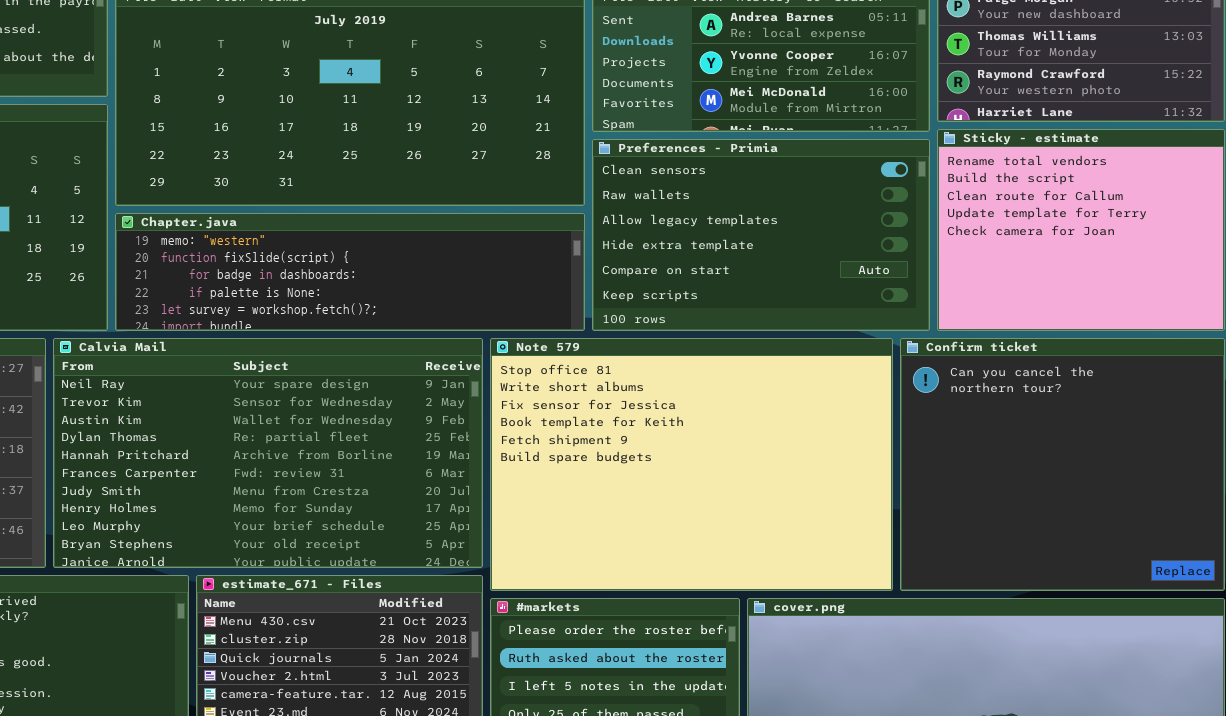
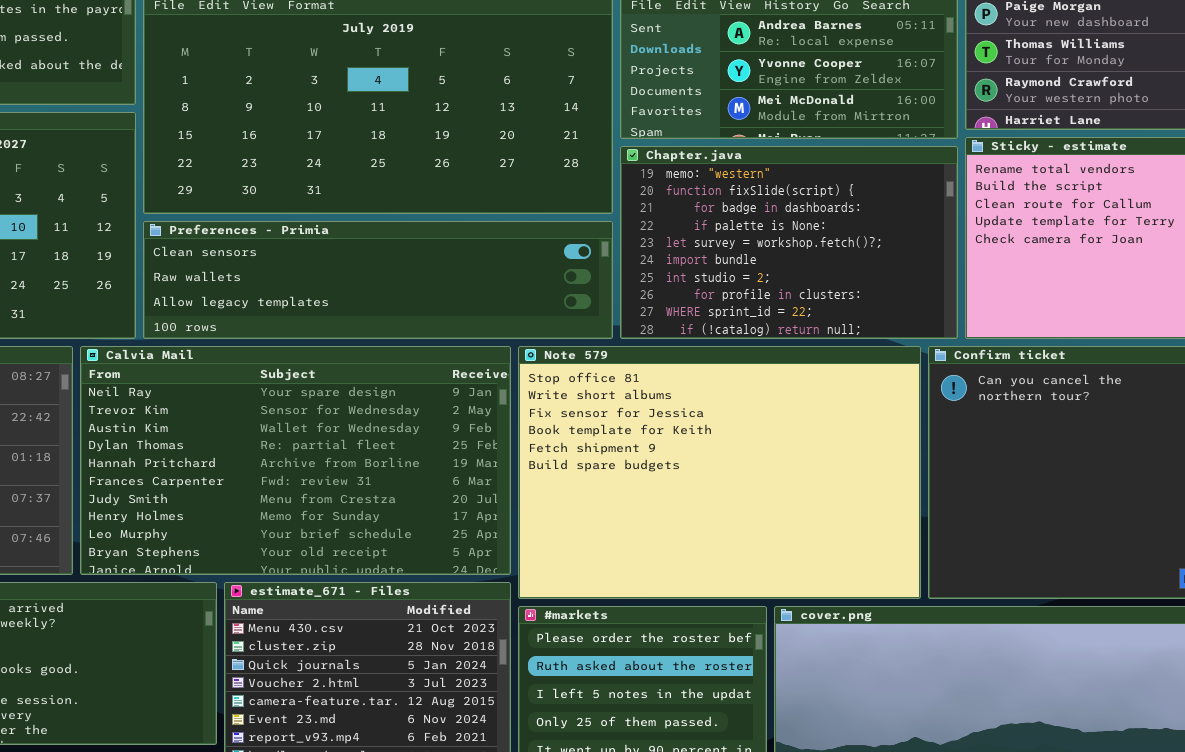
Preferences - Primia: [592,139,930,331] -> [143,221,613,339], moved, resized
Chapter.java: [115,213,585,331] -> [620,146,958,339], moved, resized

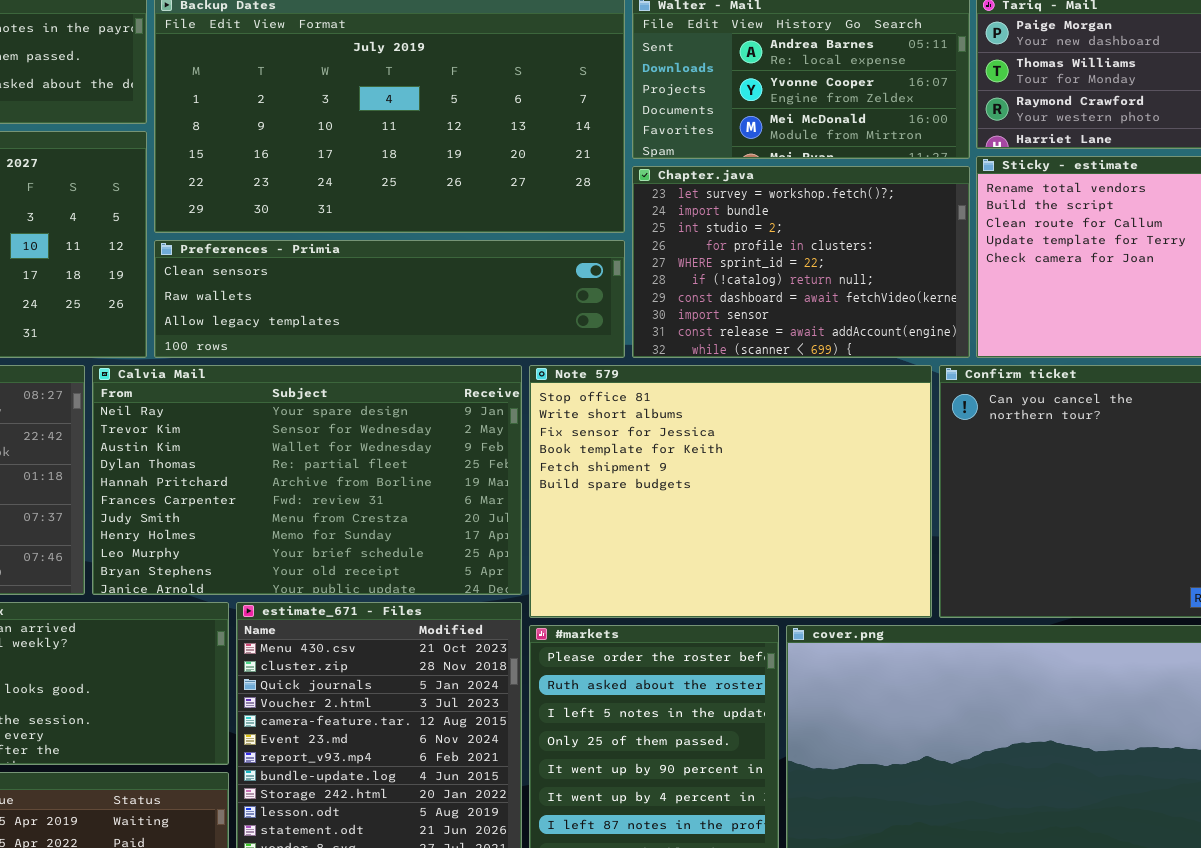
Chapter.java: [620,146,958,339] -> [632,166,970,358], scrolled down 4 rows

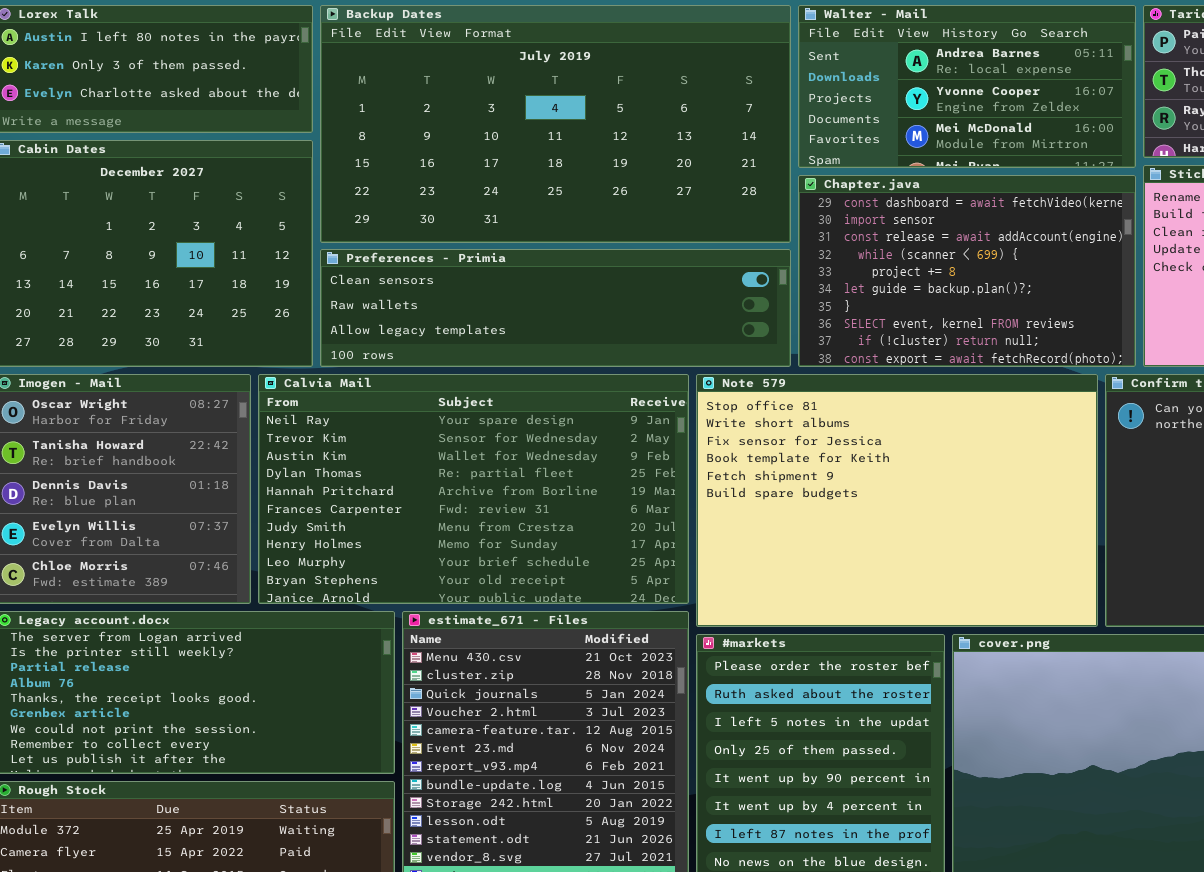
Chapter.java: [632,166,970,358] -> [798,175,1136,367], scrolled down 6 rows

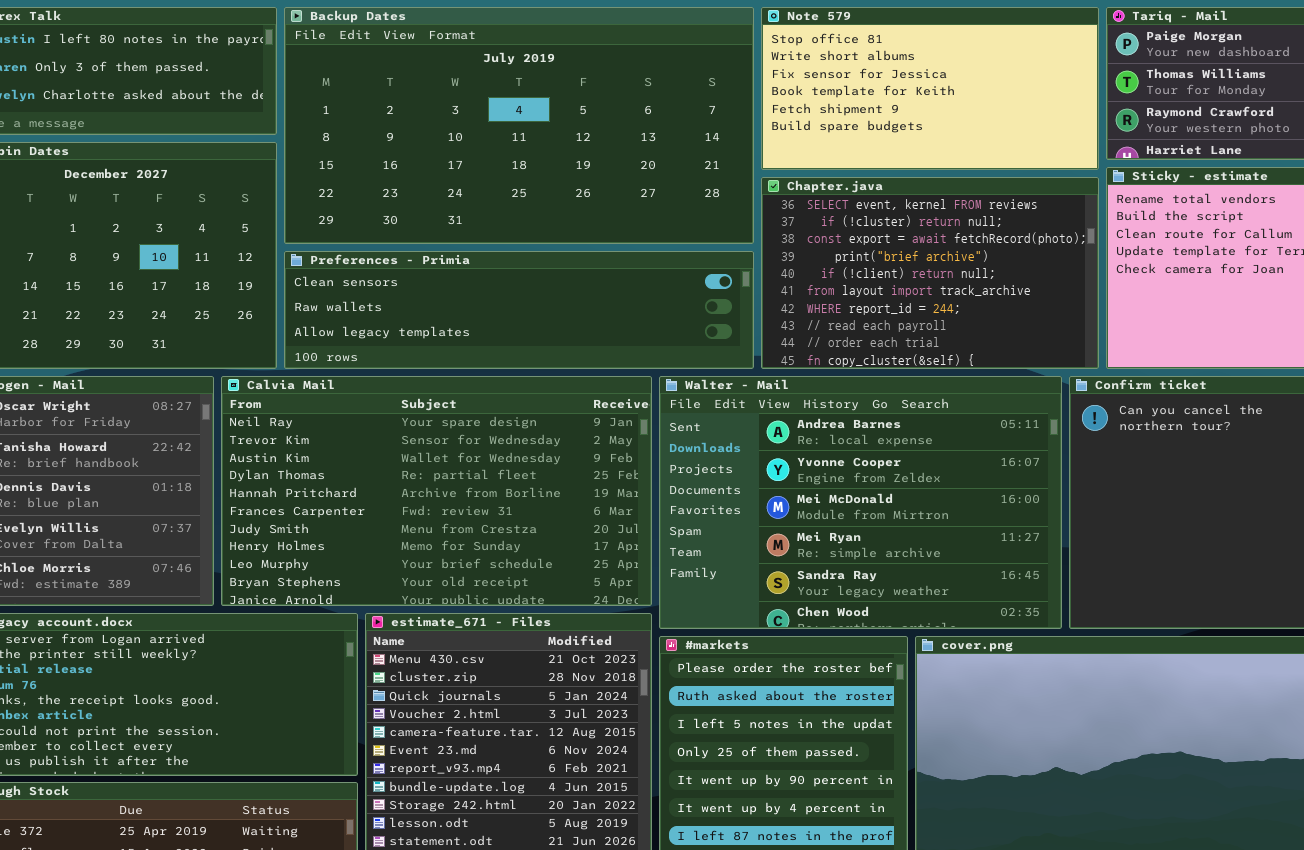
Walter - Mail: [798,5,1136,168] -> [659,376,1062,629], moved, resized
Chapter.java: [798,175,1136,367] -> [761,177,1099,369], scrolled down 7 rows
Note 579: [696,374,1098,627] -> [761,7,1099,170], moved, resized

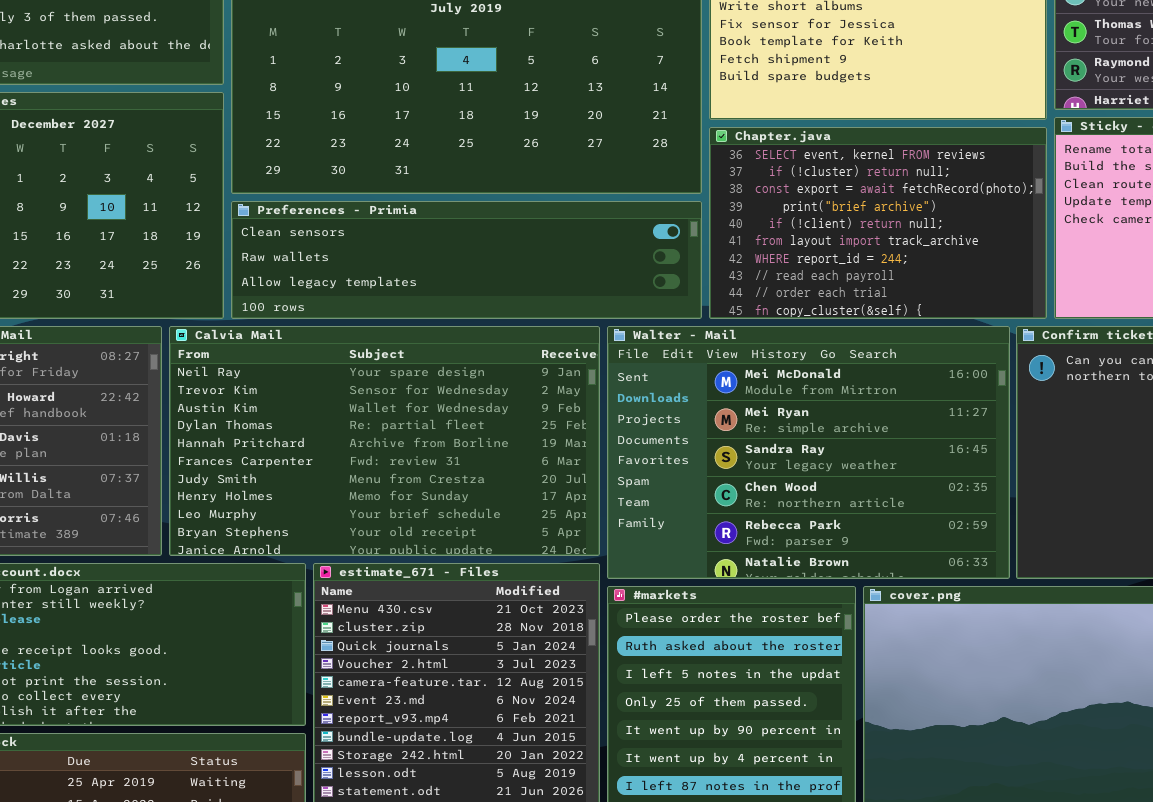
Walter - Mail: [659,376,1062,629] -> [607,326,1010,579], scrolled down 2 rows

